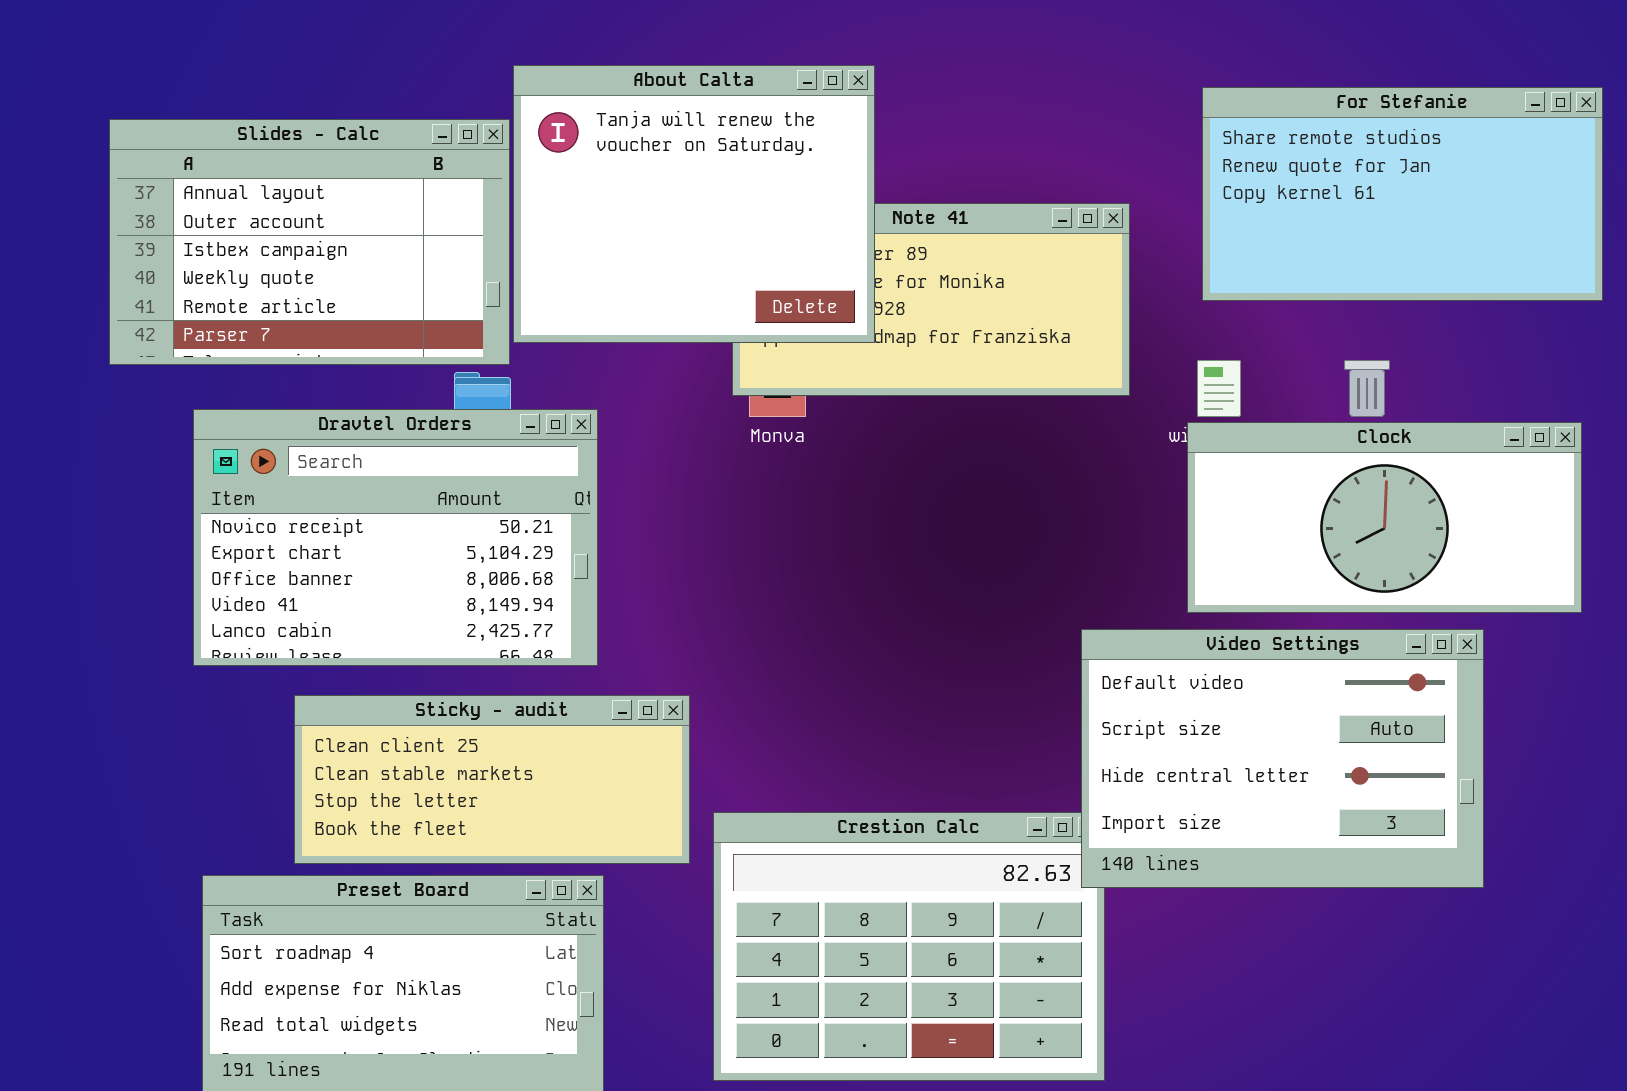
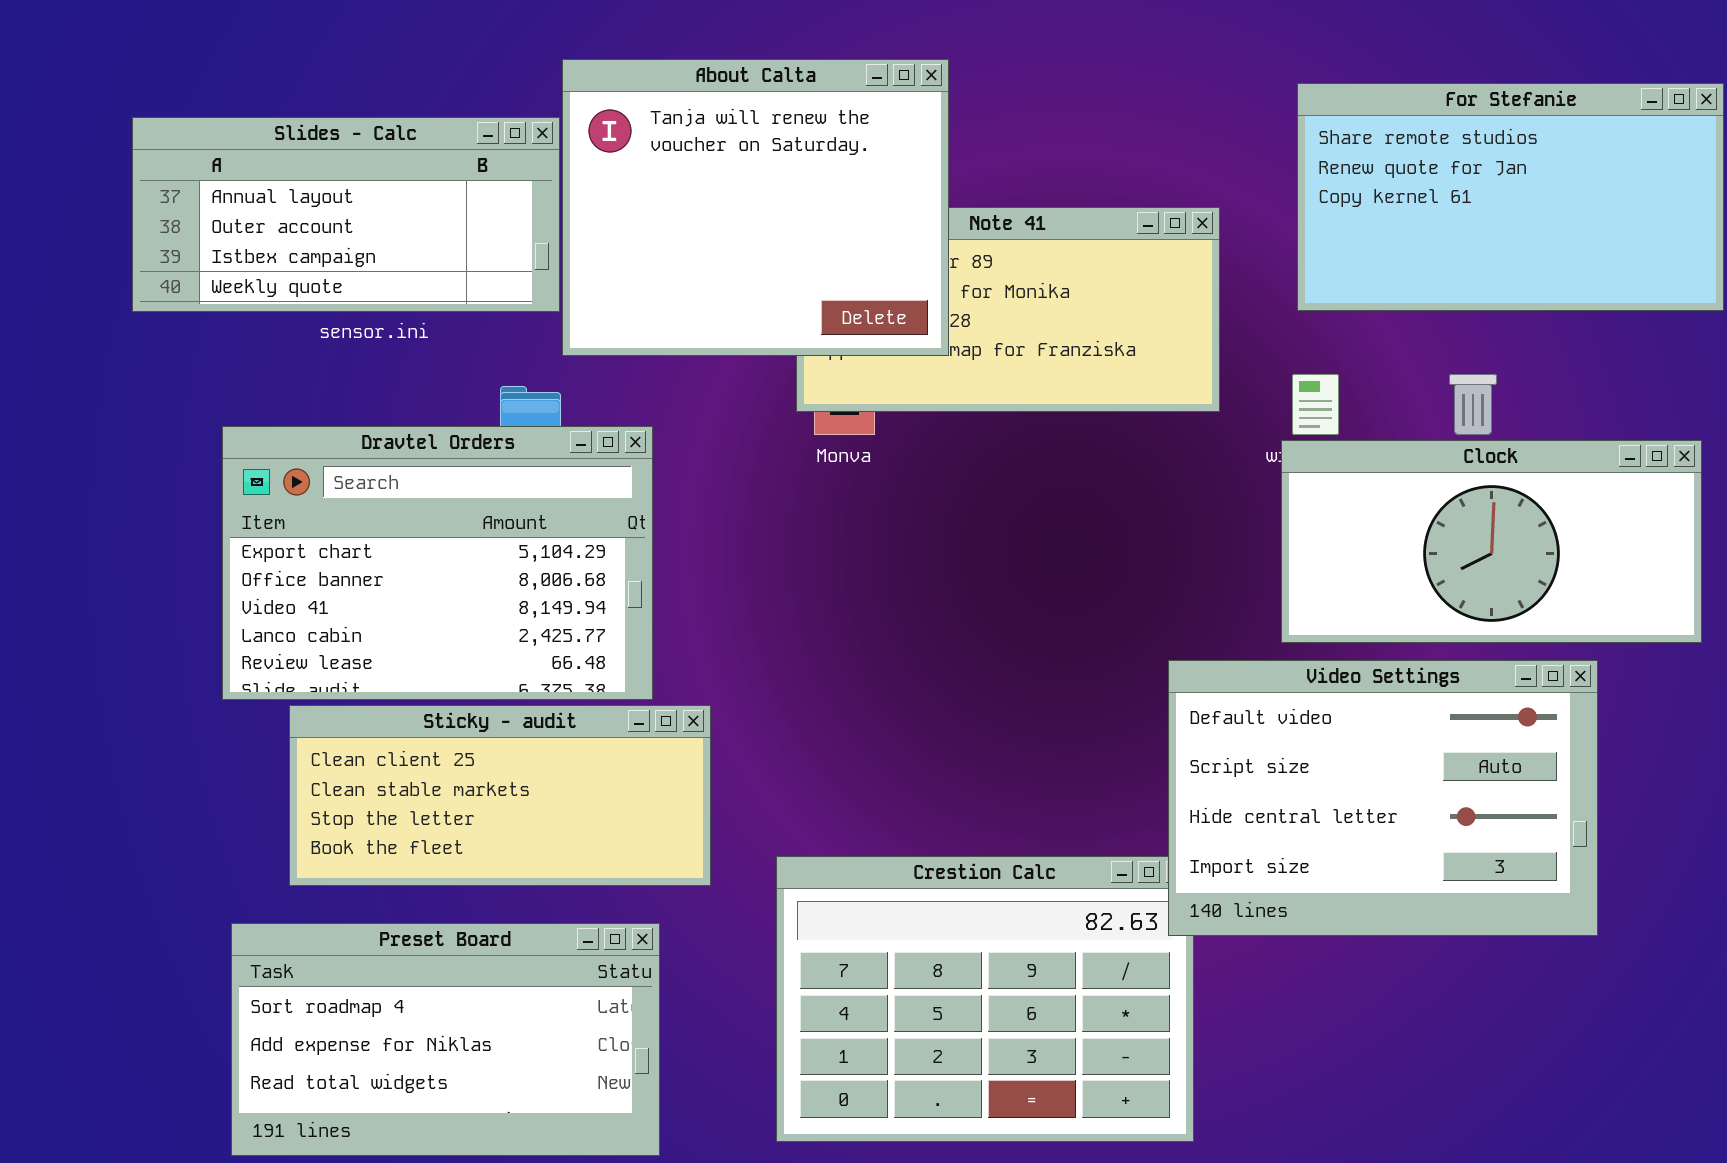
Slides - Calc: [109,119,510,365] -> [132,117,560,312], resized
Dravtel Orders: [193,409,598,666] -> [222,426,653,700], scrolled down 1 row
Sticky - audit: [294,695,690,864] -> [289,705,711,886], moved

